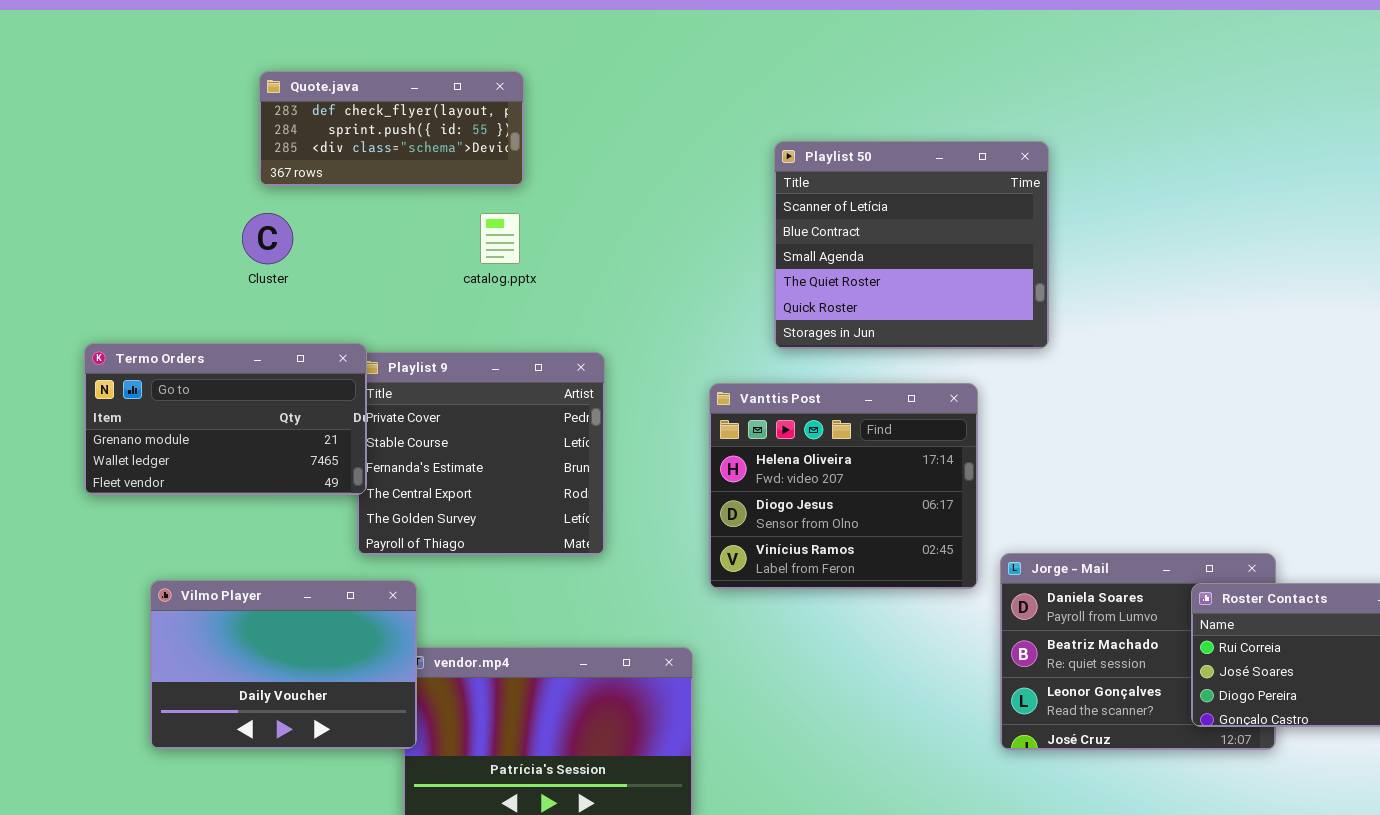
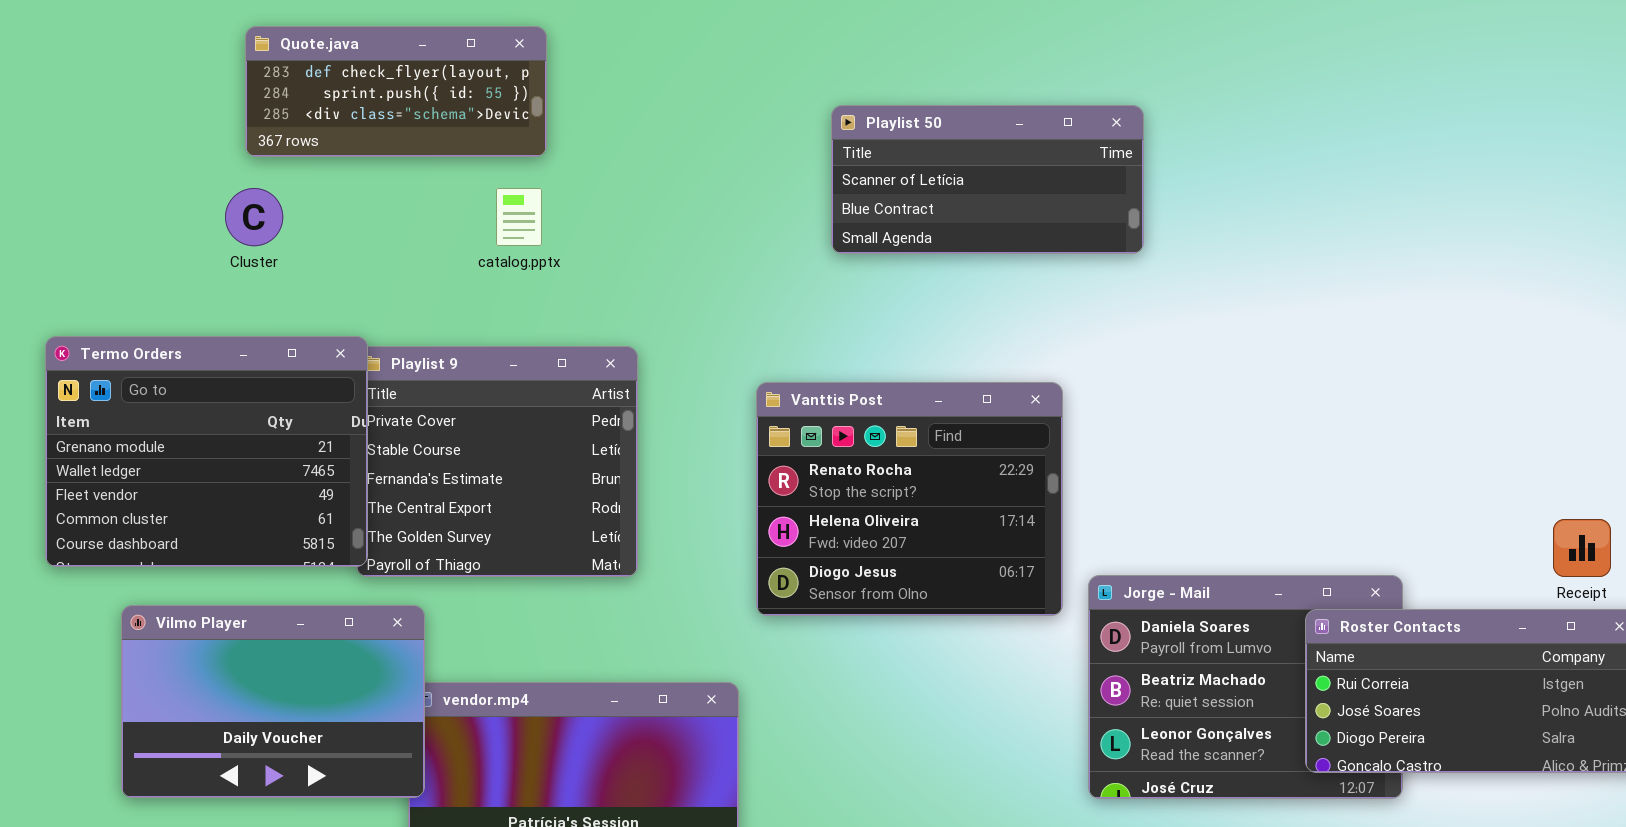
Playlist 50: [774,141,1049,349] -> [831,105,1144,254], resized
Termo Orders: [84,343,367,495] -> [45,336,368,567], resized
Vanttis Post: [709,383,978,589] -> [756,382,1063,616], scrolled up 1 row

